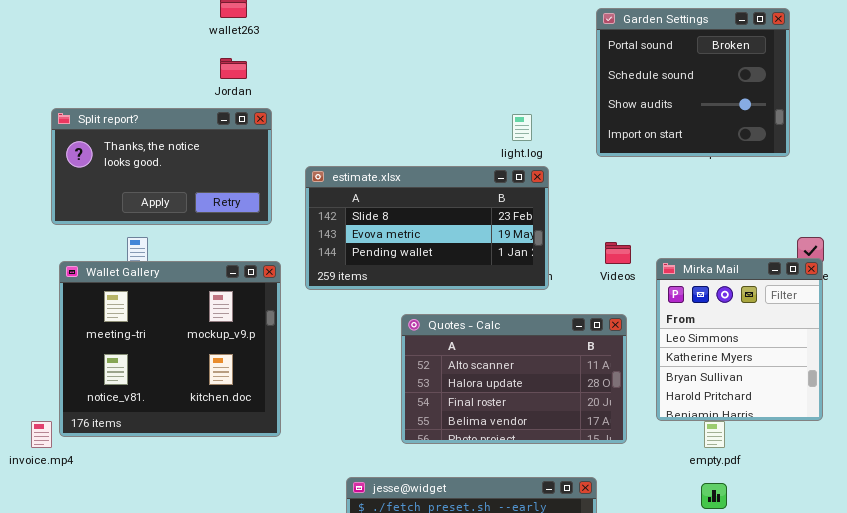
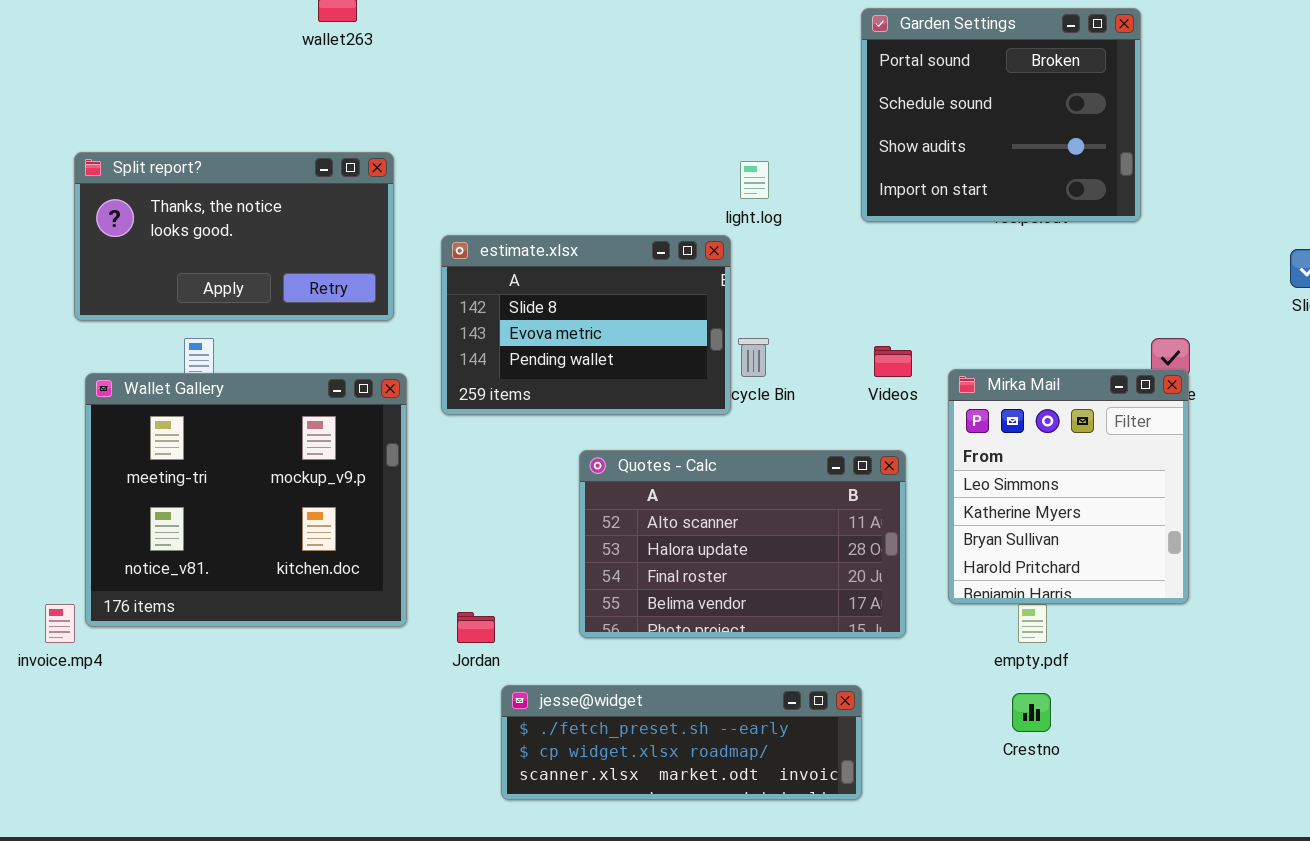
Jordan: [220,58,247,79] -> [457,612,495,643], moved
estimate.xlsx: [305,166,549,290] -> [441,235,731,415], resized

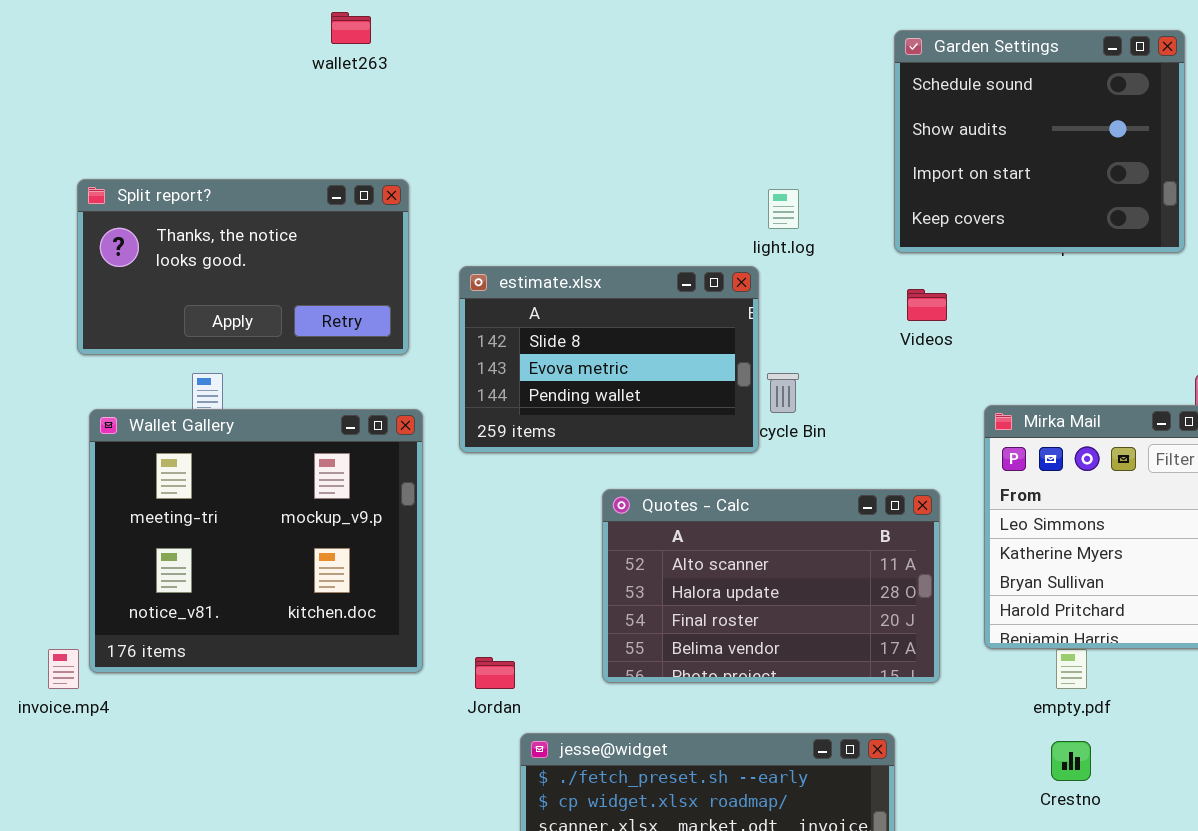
Garden Settings: [861,8,1141,222] -> [894,30,1185,253], scrolled down 1 row
Videos: [874,346,912,377] -> [907,289,947,321], moved

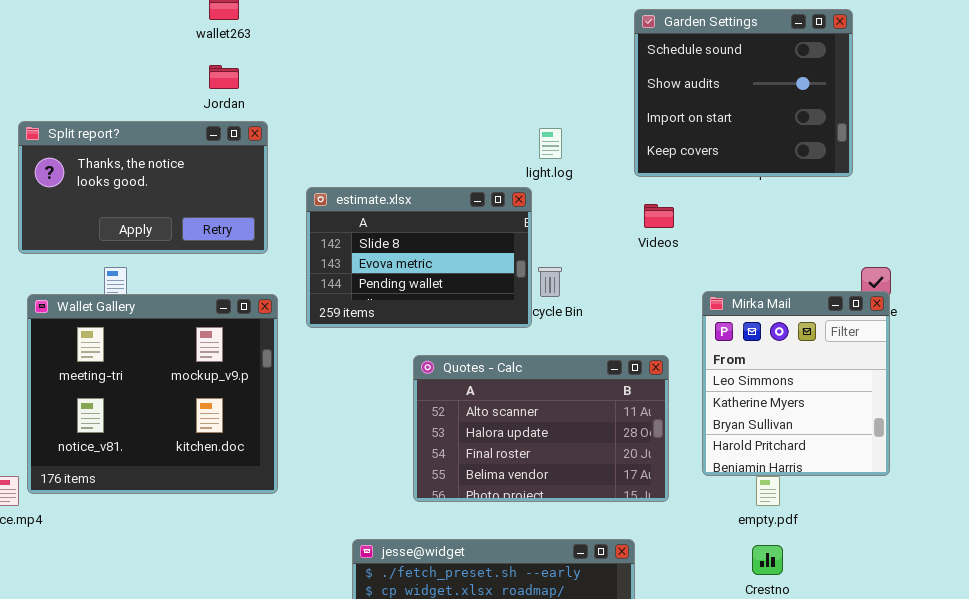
Jordan: [475,657,515,689] -> [209,65,239,89], moved

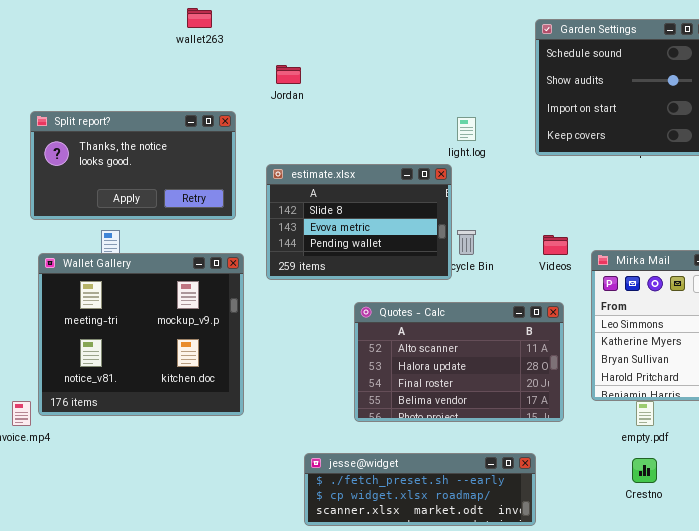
Jordan: [209,65,239,89] -> [276,65,301,84], moved
Videos: [644,204,674,228] -> [543,235,568,255], moved

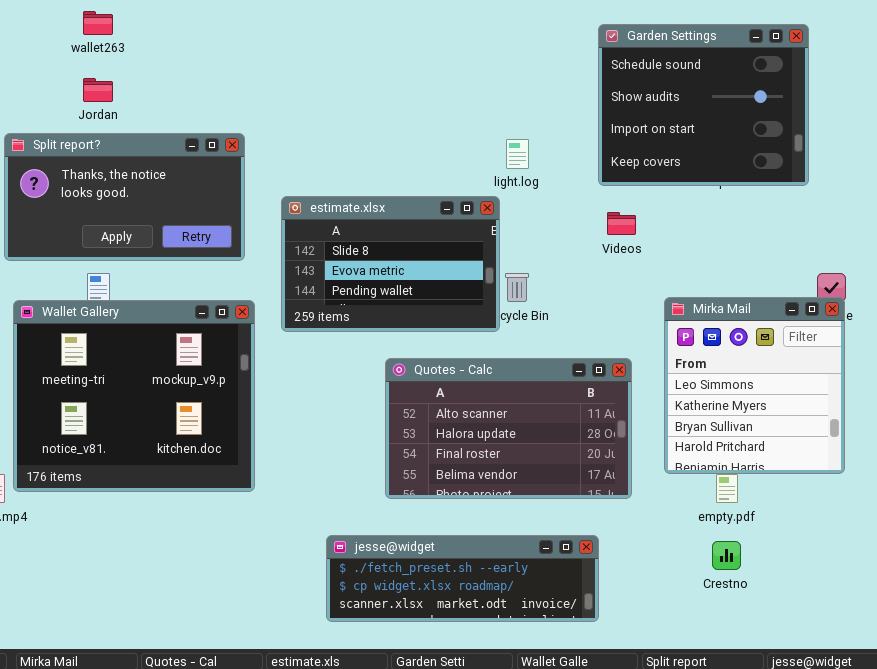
wallet263: [187,8,212,28] -> [83,11,113,35], moved
Jordan: [276,65,301,84] -> [83,78,113,102], moved
Videos: [543,235,568,255] -> [607,212,636,235], moved

